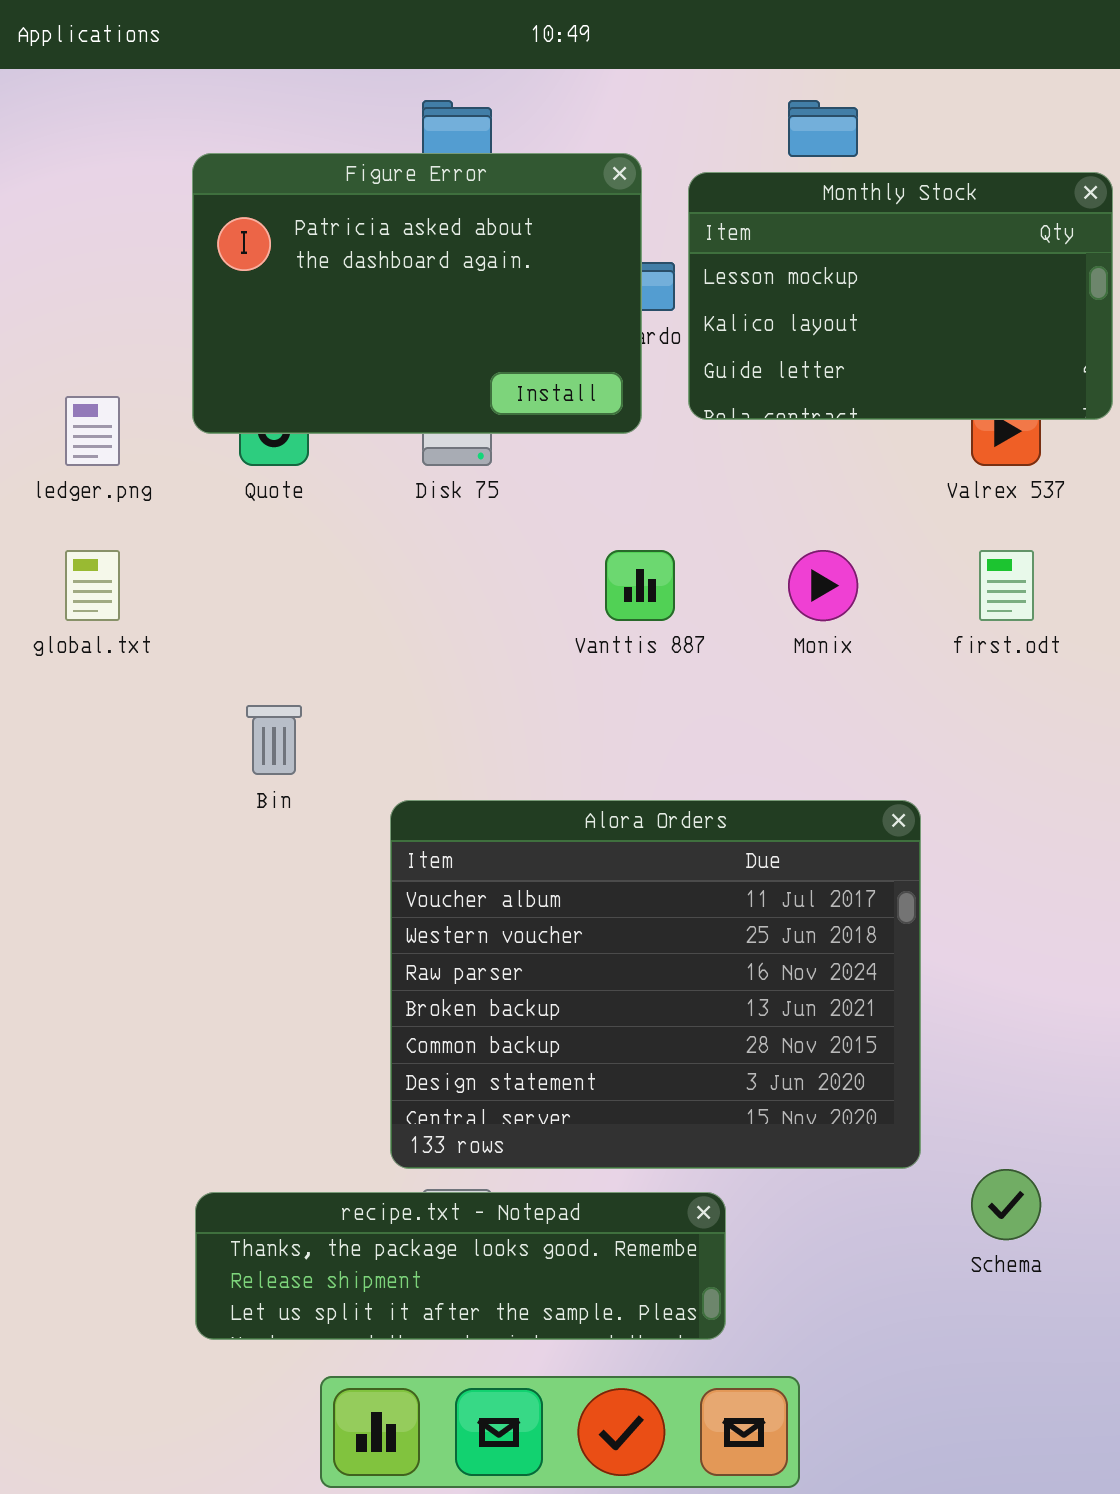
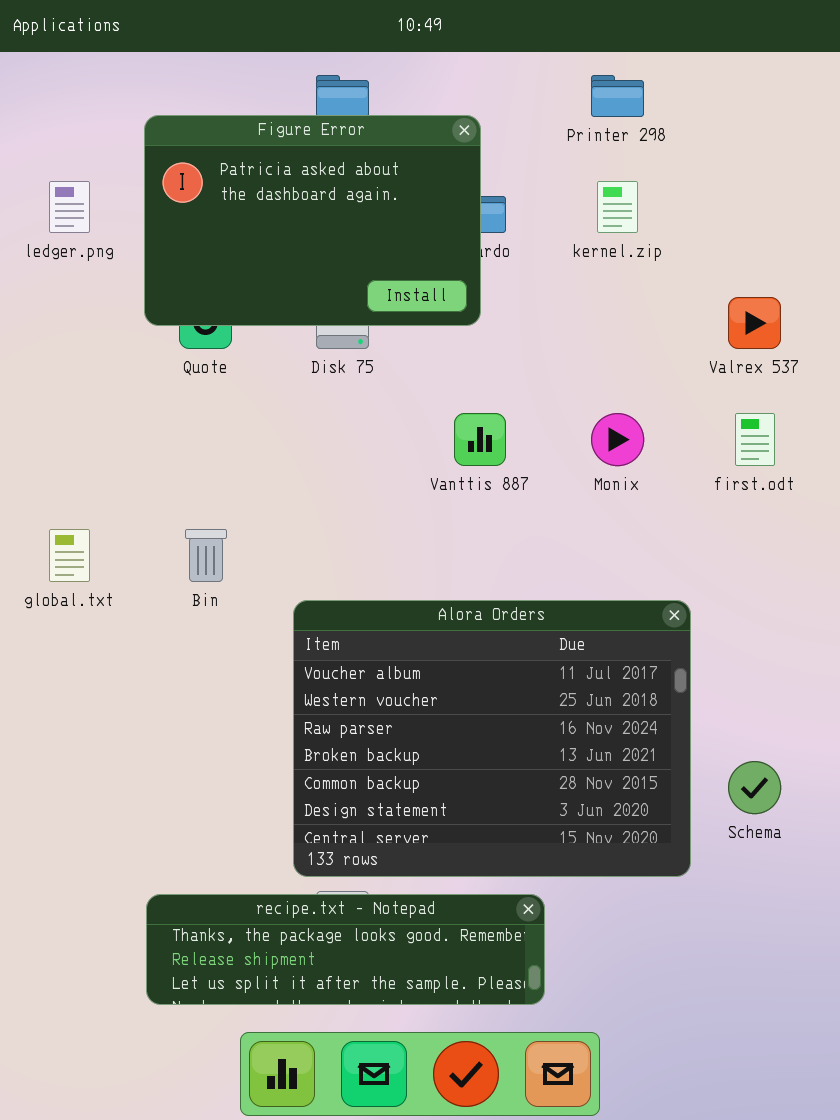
Monthly Stock: [688,172,1113,420] -> none, closed
ledger.png: [65,396,120,466] -> [49,181,90,233], moved
global.txt: [65,550,120,621] -> [49,529,90,582], moved
Schema: [971,1169,1041,1240] -> [728,761,781,814], moved

